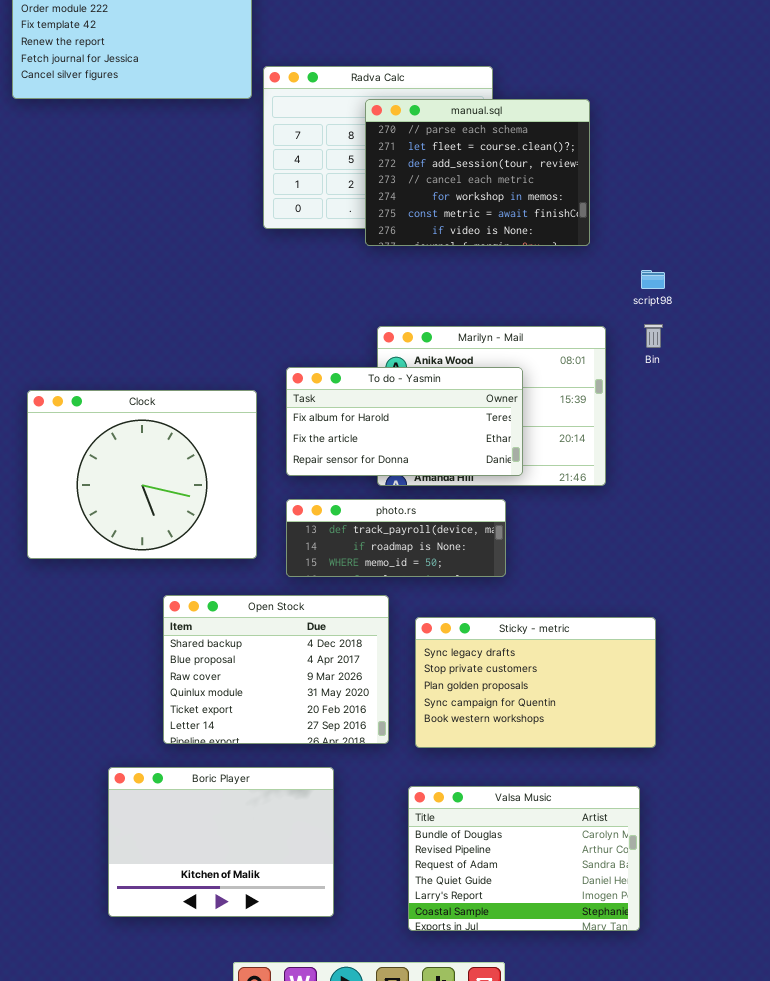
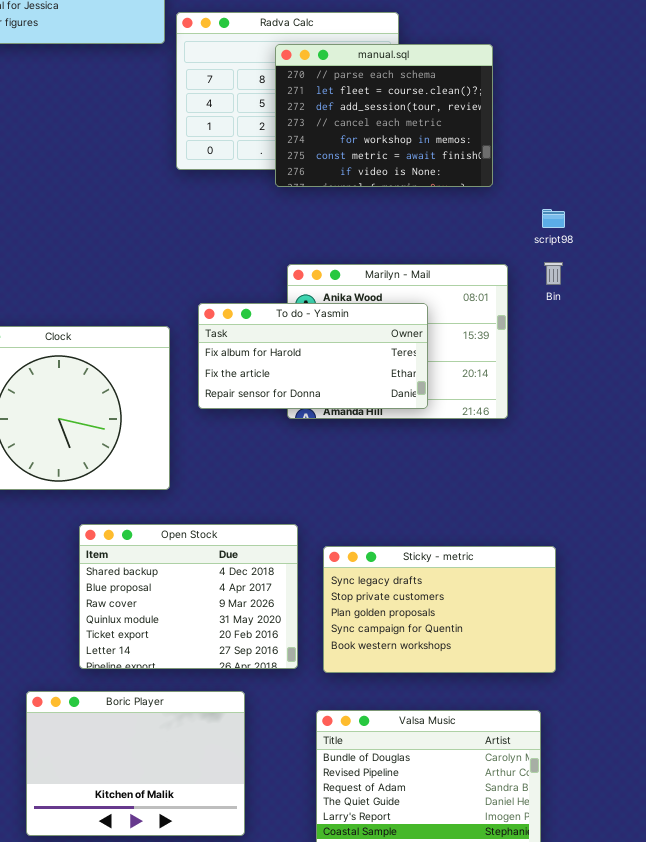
photo.rs: [286,499,506,577] -> none, closed

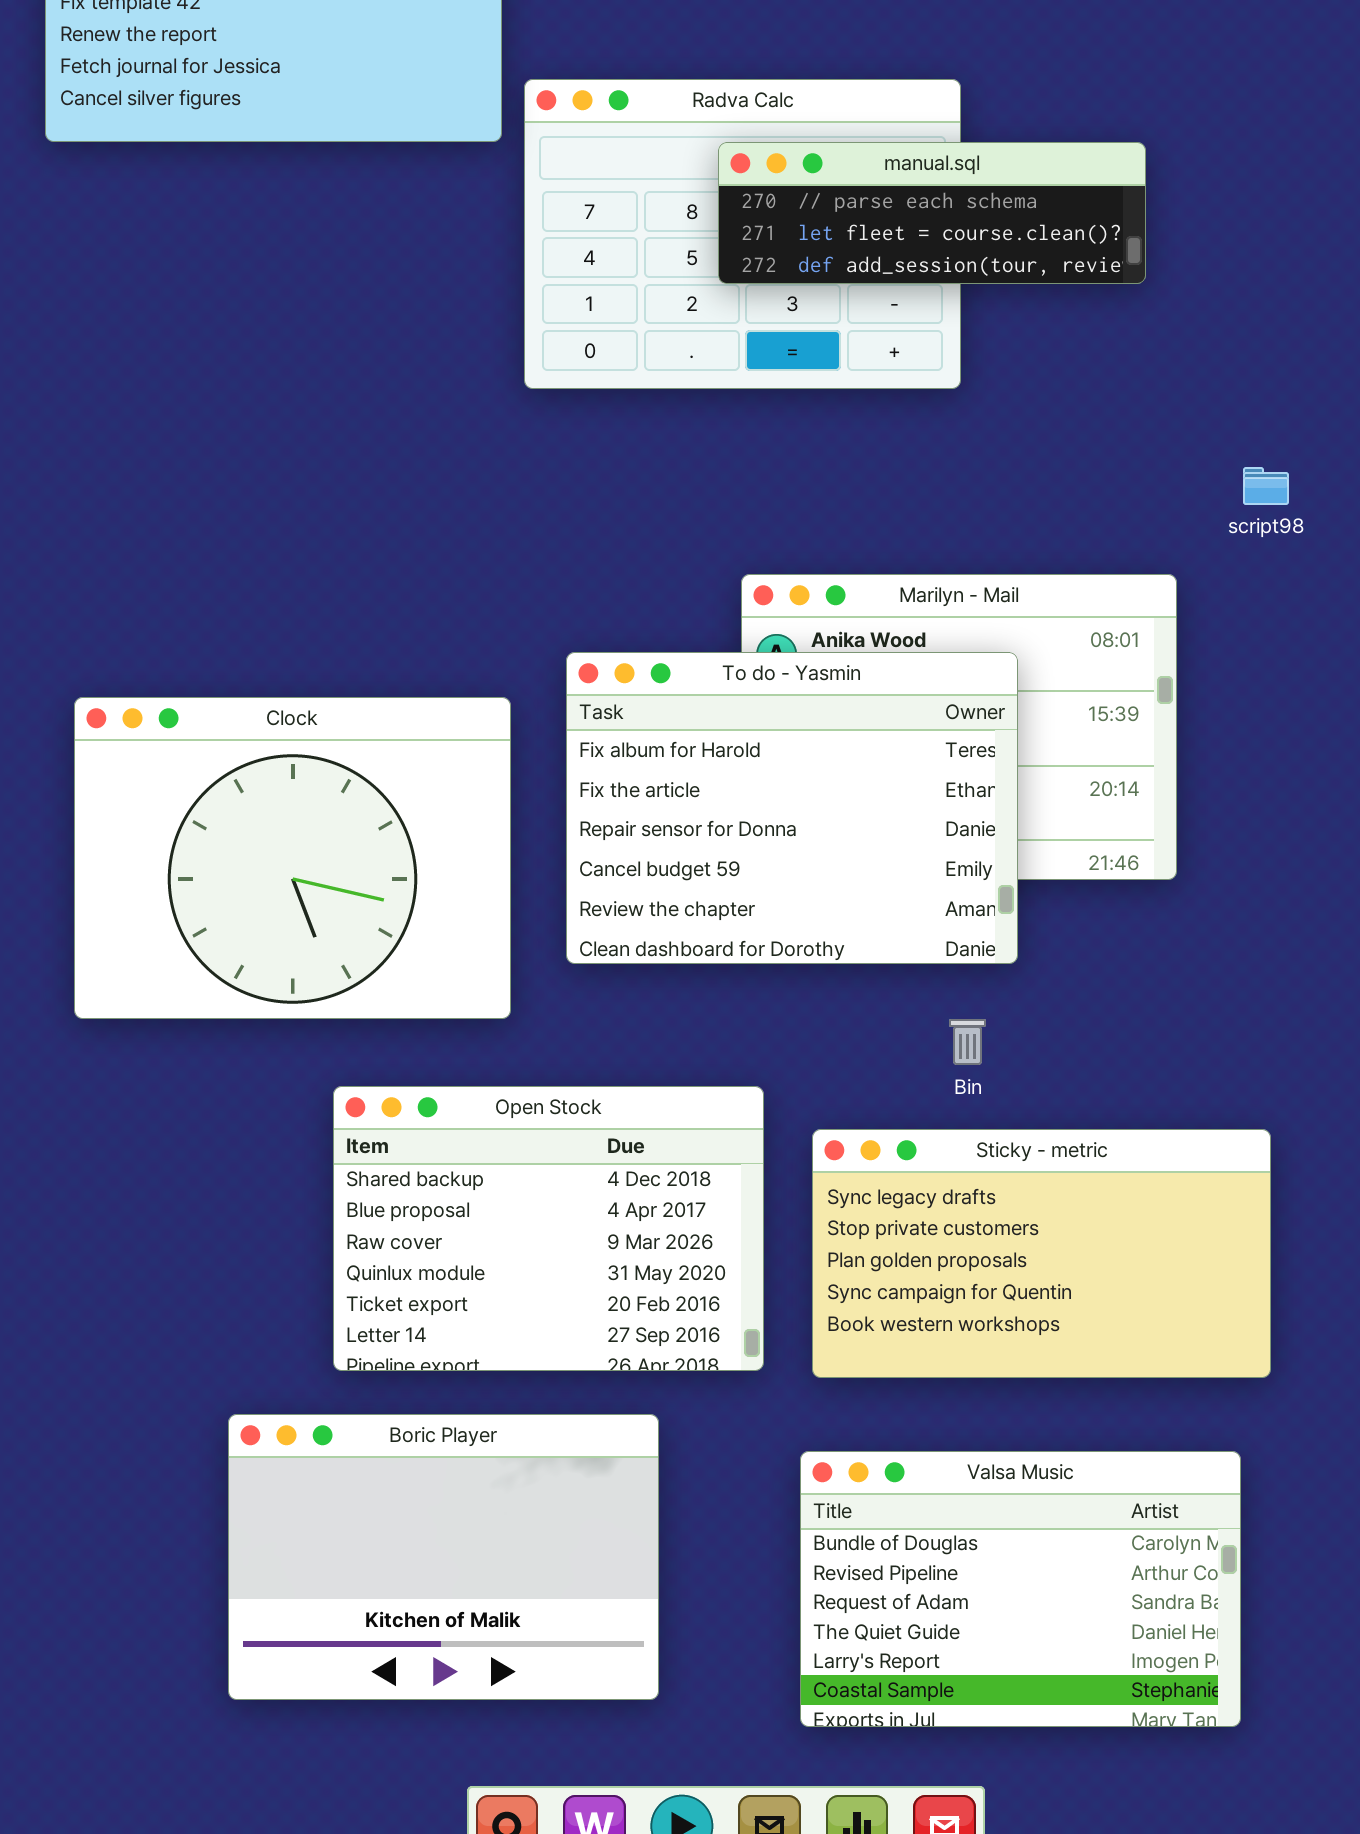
manual.sql: [275,44,493,187] -> [718,142,1146,284], resized
Bin: [544,262,563,285] -> [949,1019,986,1065], moved
To do - Yasmin: [198,303,428,409] -> [566,652,1018,964], resized

